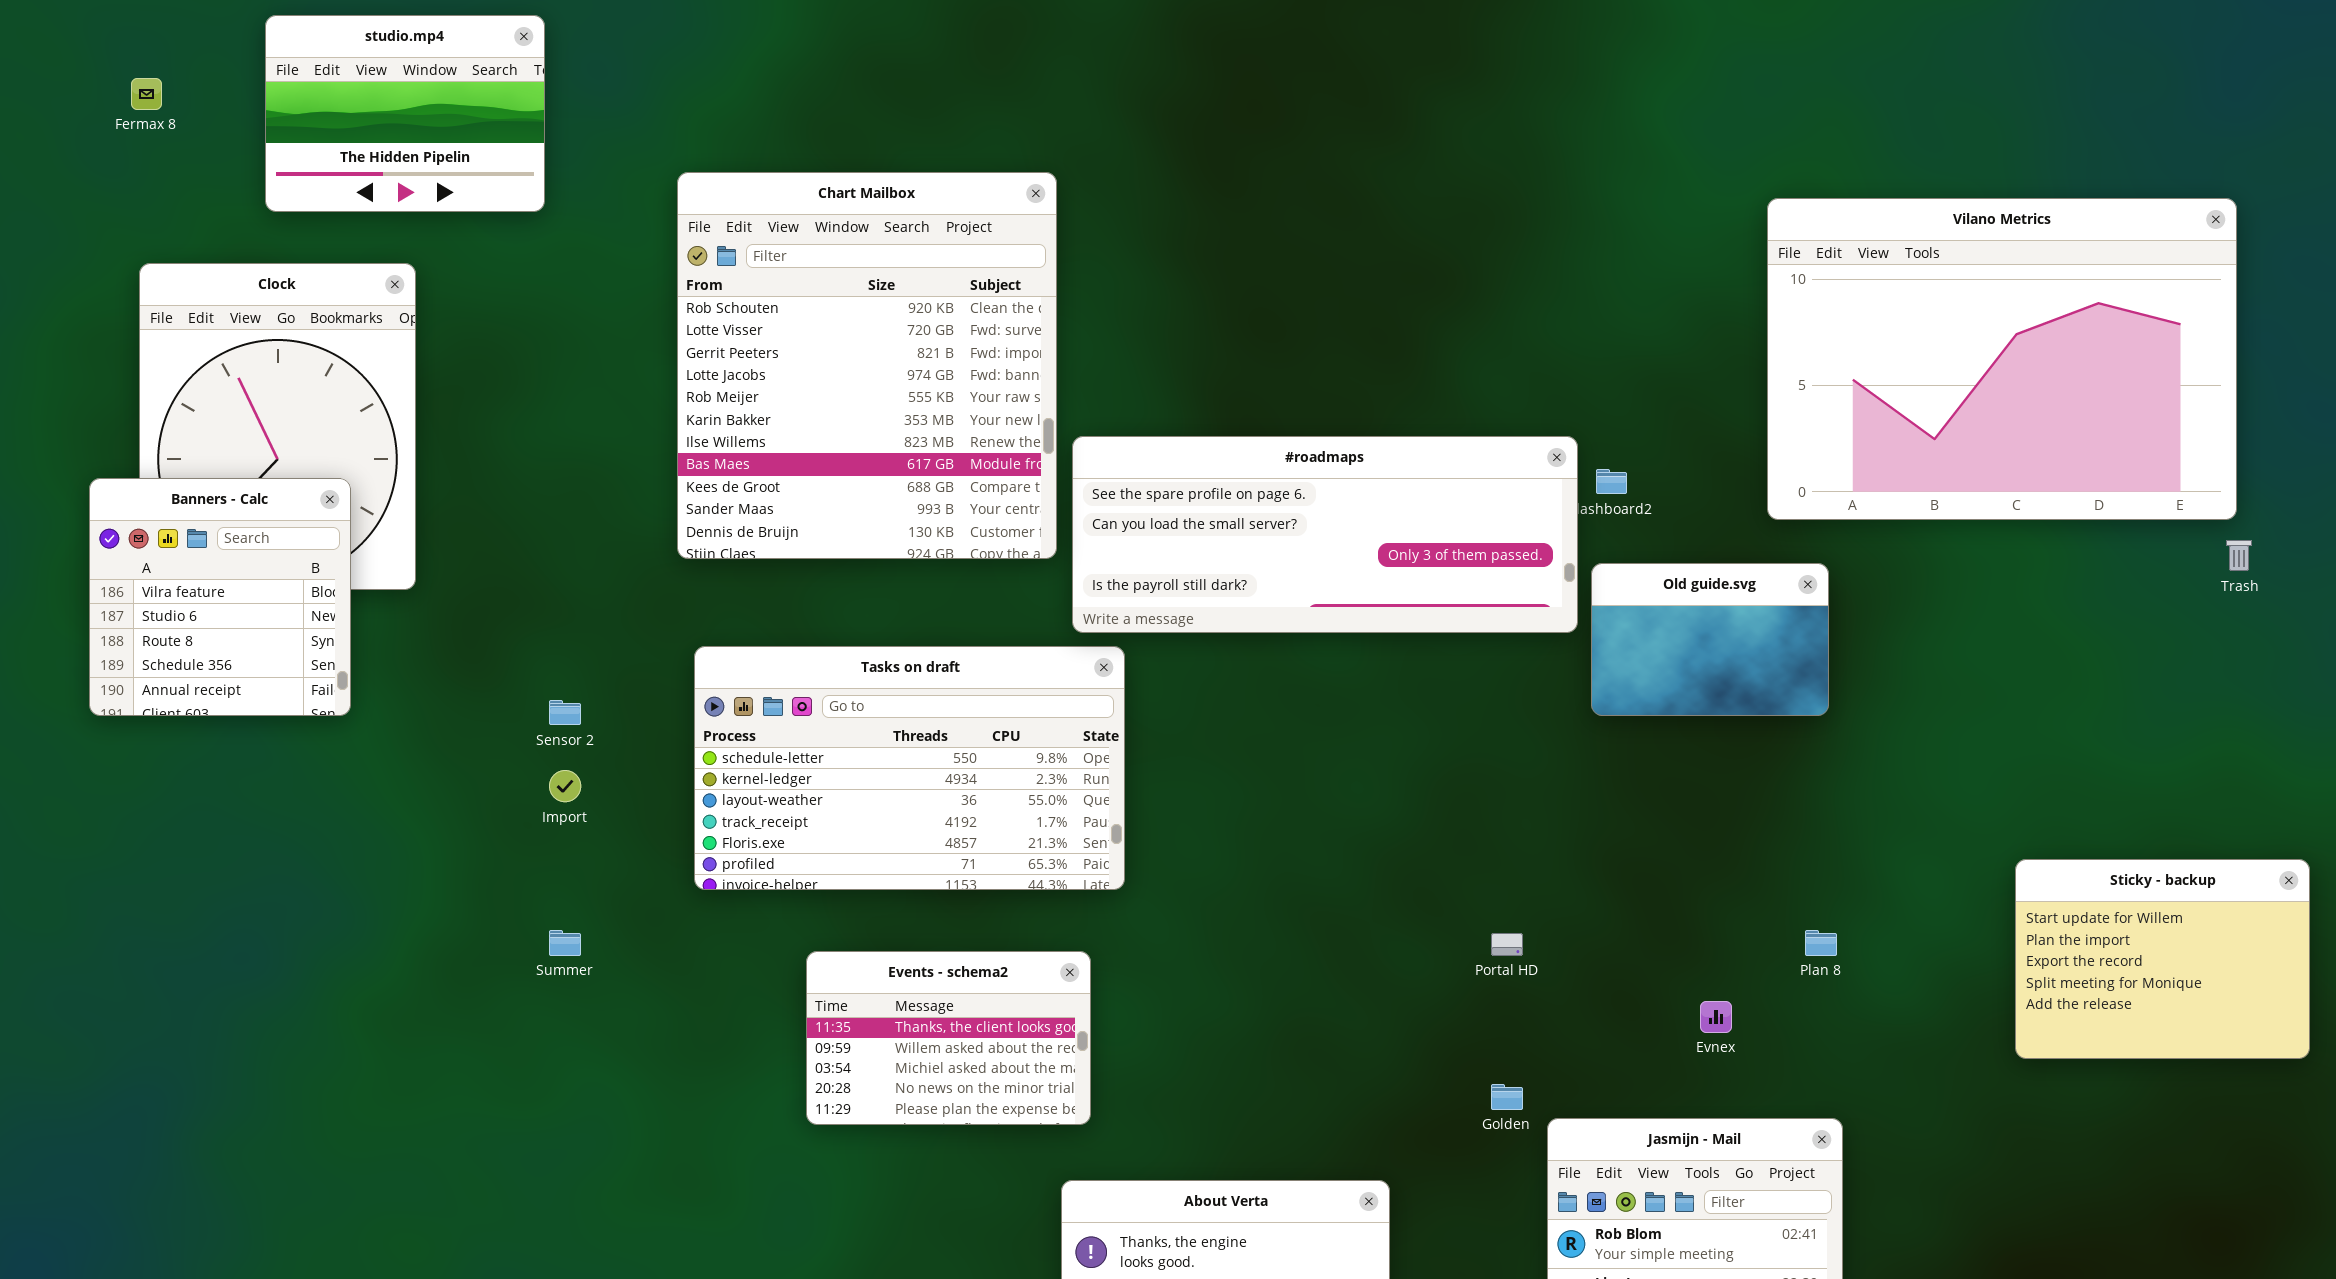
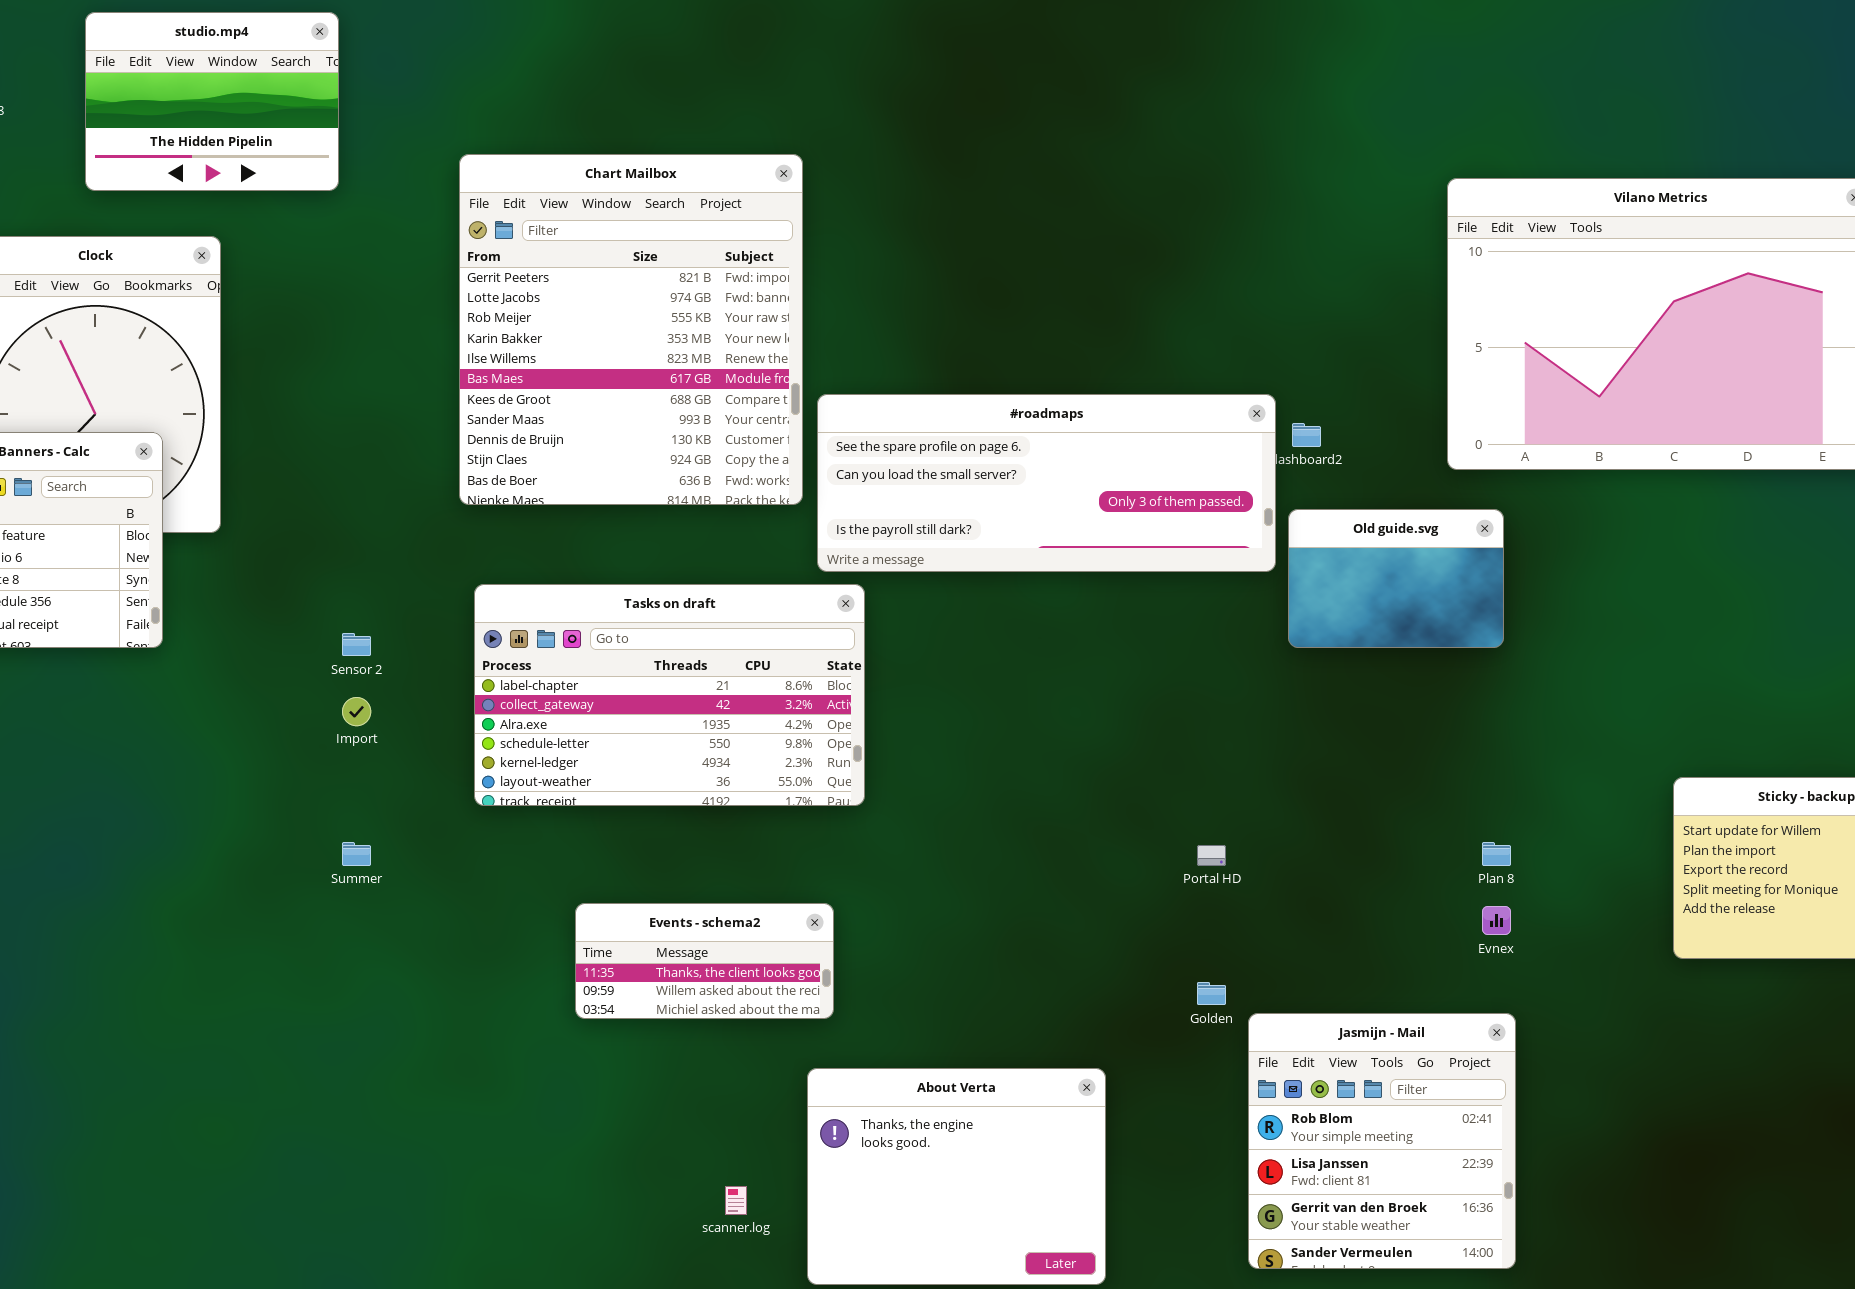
Chart Mailbox: [677,172,1057,559] -> [459,154,803,505], scrolled down 2 rows
Tasks on draft: [694,646,1125,890] -> [474,584,865,806], scrolled up 3 rows
Events - schema2: [806,951,1091,1125] -> [575,903,834,1019], resized
Evnex: [1700,1001,1732,1033] -> [1482,906,1511,935], moved

